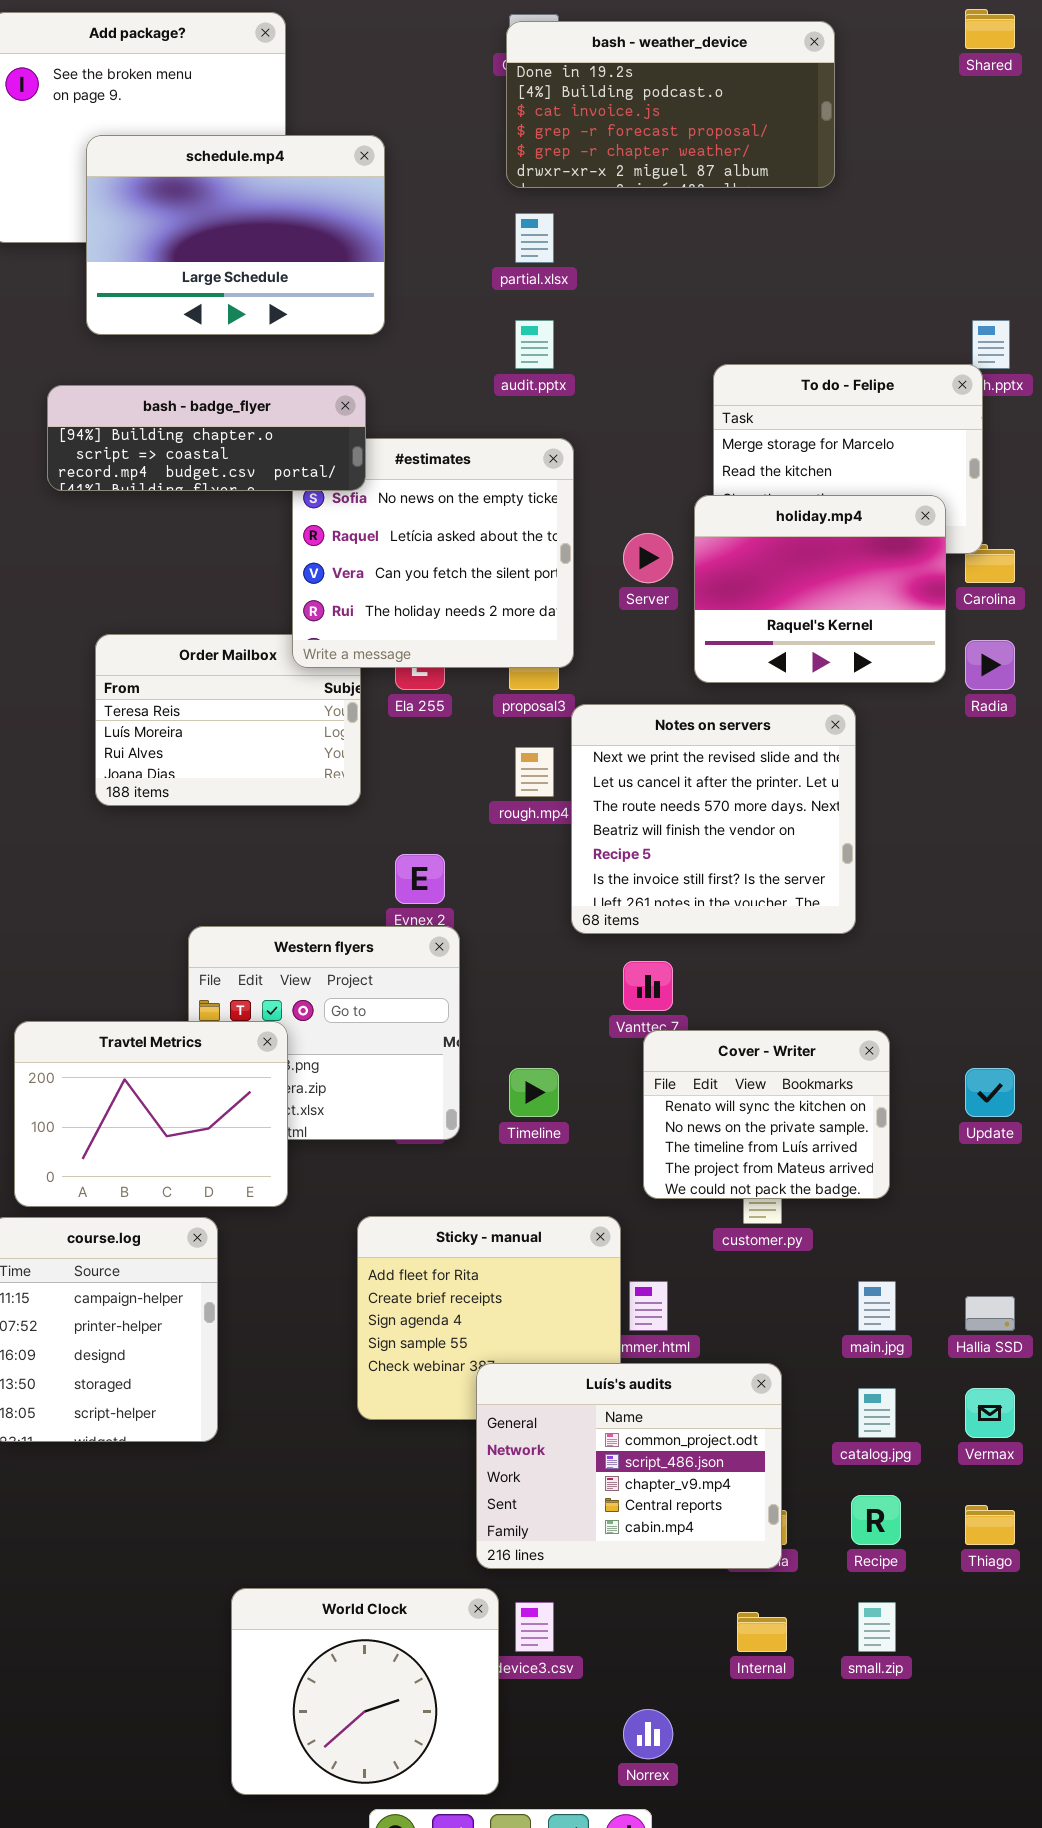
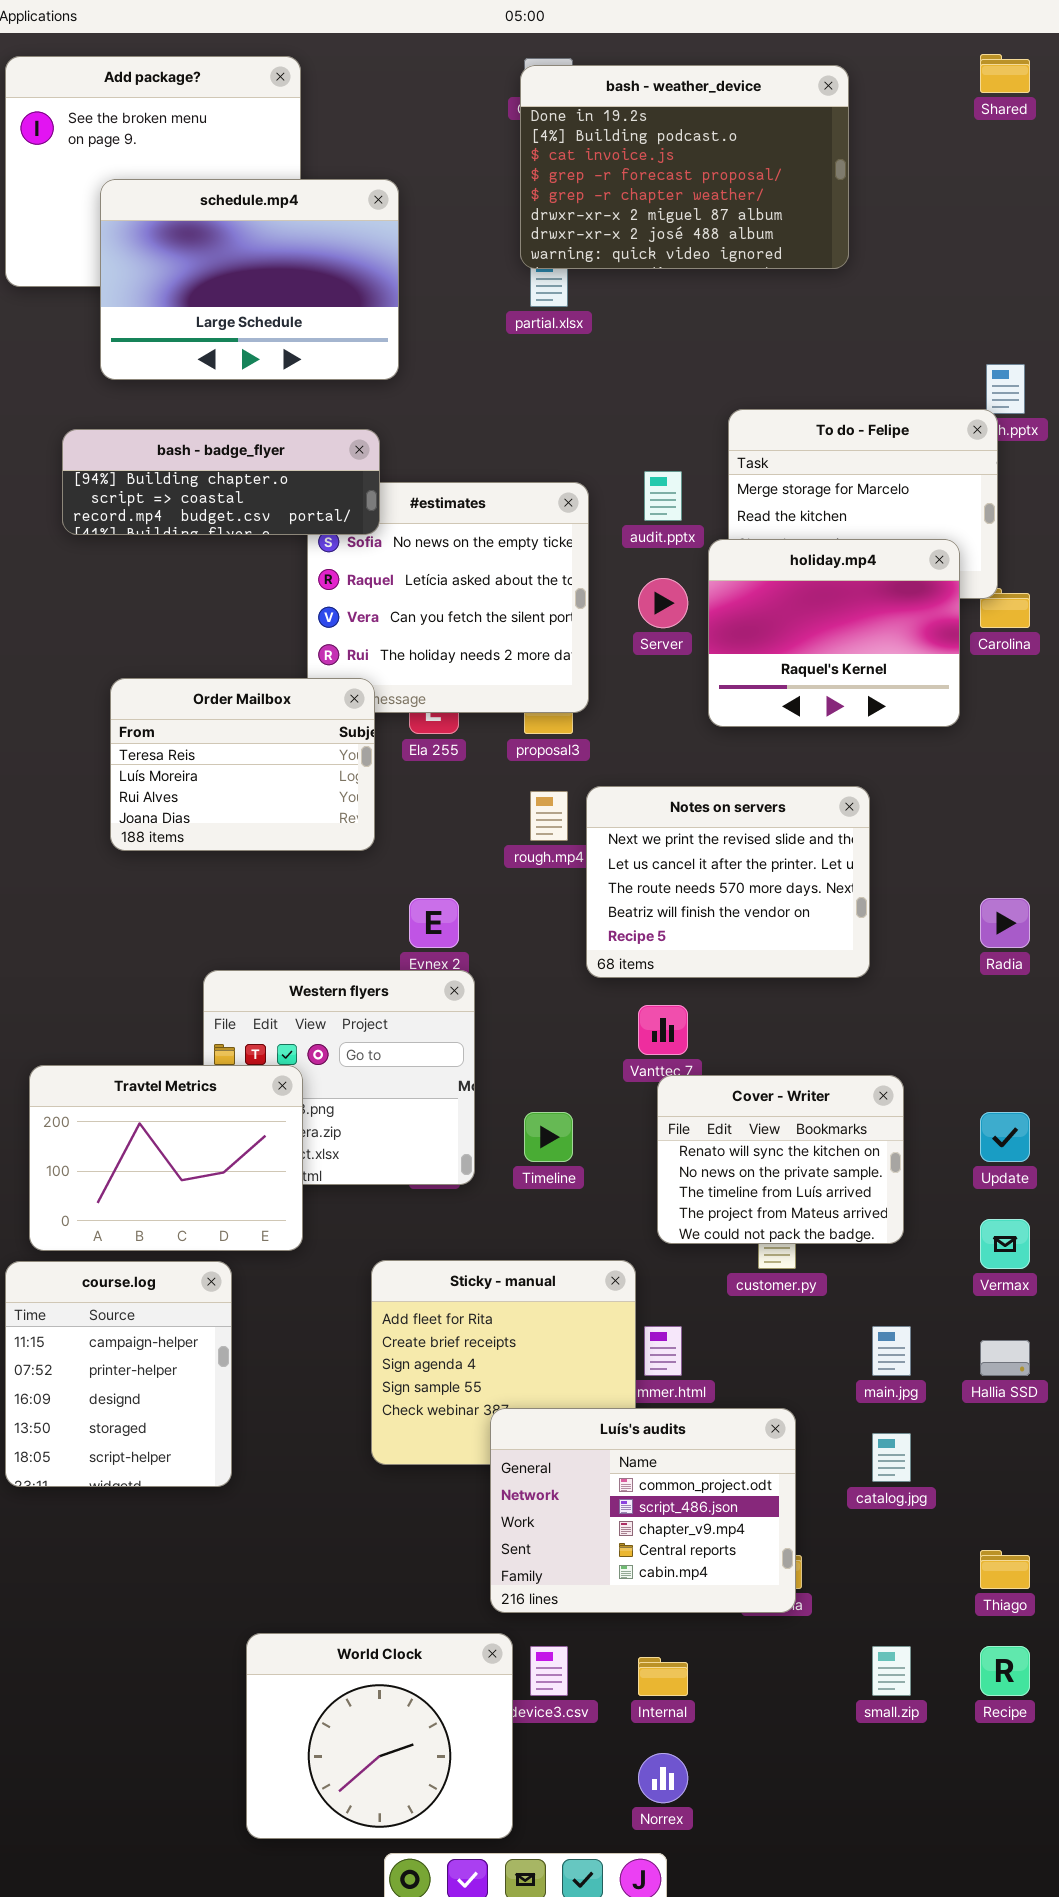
bash - weather_device: [506,21,835,188] -> [520,65,849,269], resized
audit.pptx: [515,320,554,369] -> [644,471,682,521], moved
Order Mailbox: [95,634,361,806] -> [110,678,375,851], raised
Radia: [965,640,1015,690] -> [980,898,1030,948], moved
Notes on servers: [571,704,856,934] -> [586,786,870,978], resized
Vermax: [965,1388,1015,1438] -> [980,1219,1030,1269], moved
Recipe: [851,1495,901,1545] -> [980,1646,1030,1696], moved
Internal: [737,1612,787,1652] -> [638,1657,688,1696], moved

